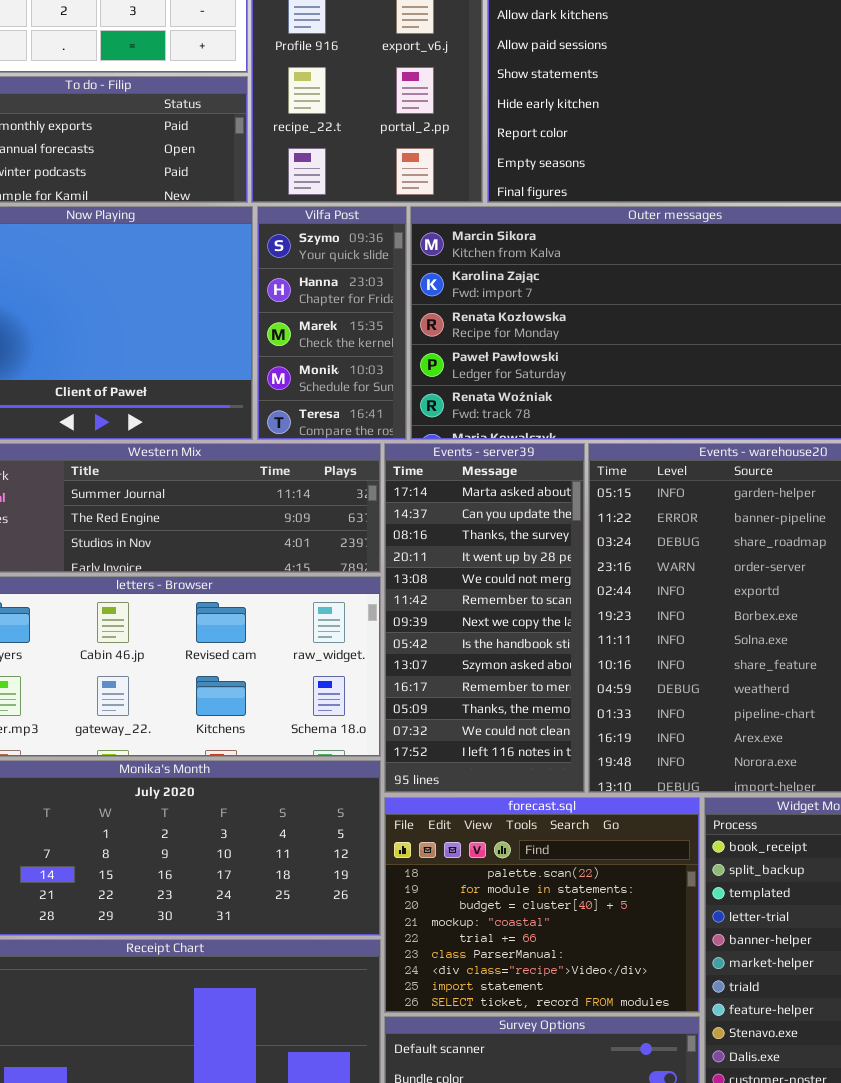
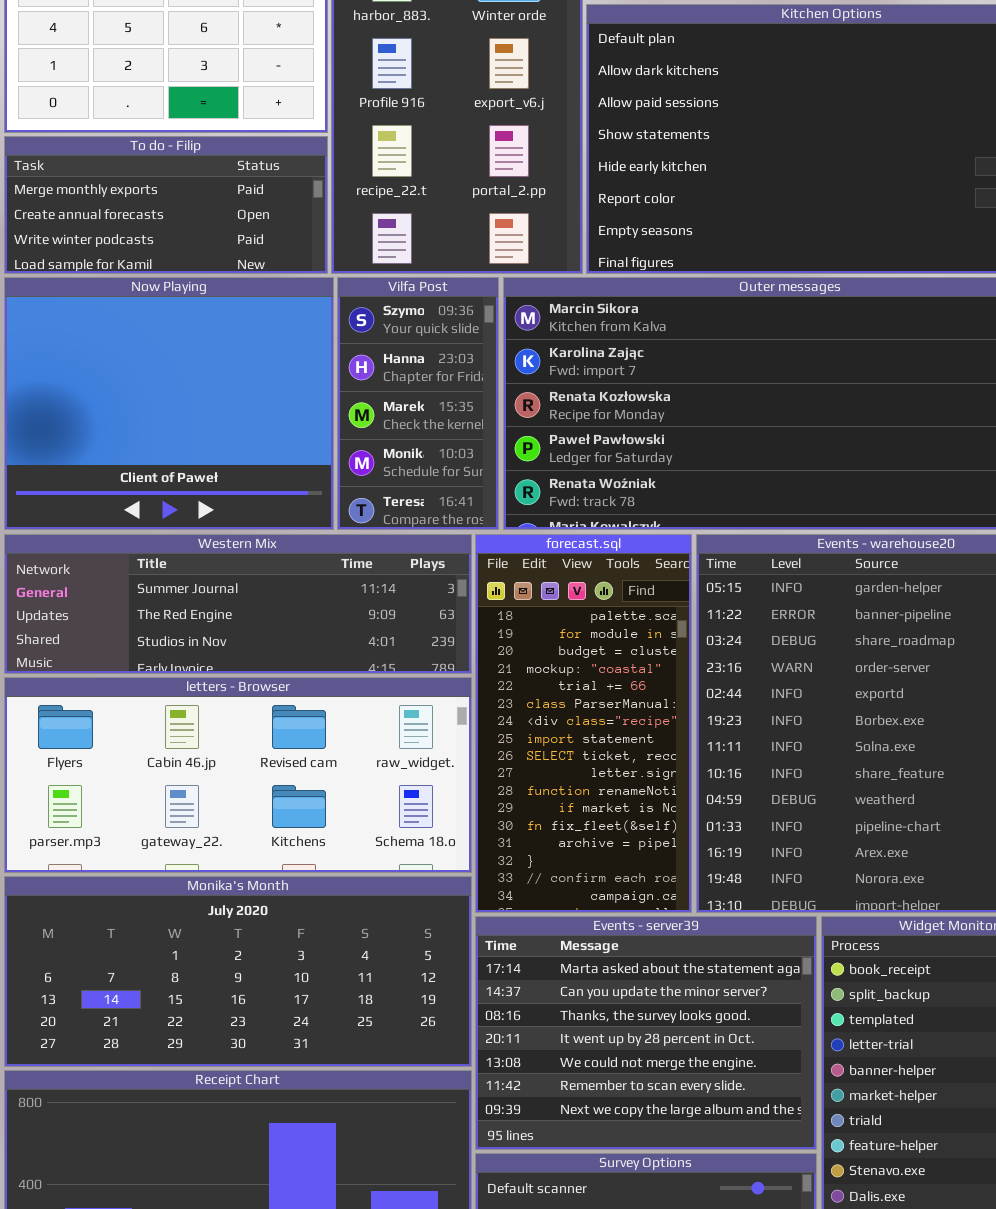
Events - server39: [384,443,585,793] -> [475,916,817,1150], moved, resized
forecast.sql: [384,797,700,1013] -> [475,534,692,913], moved, resized

